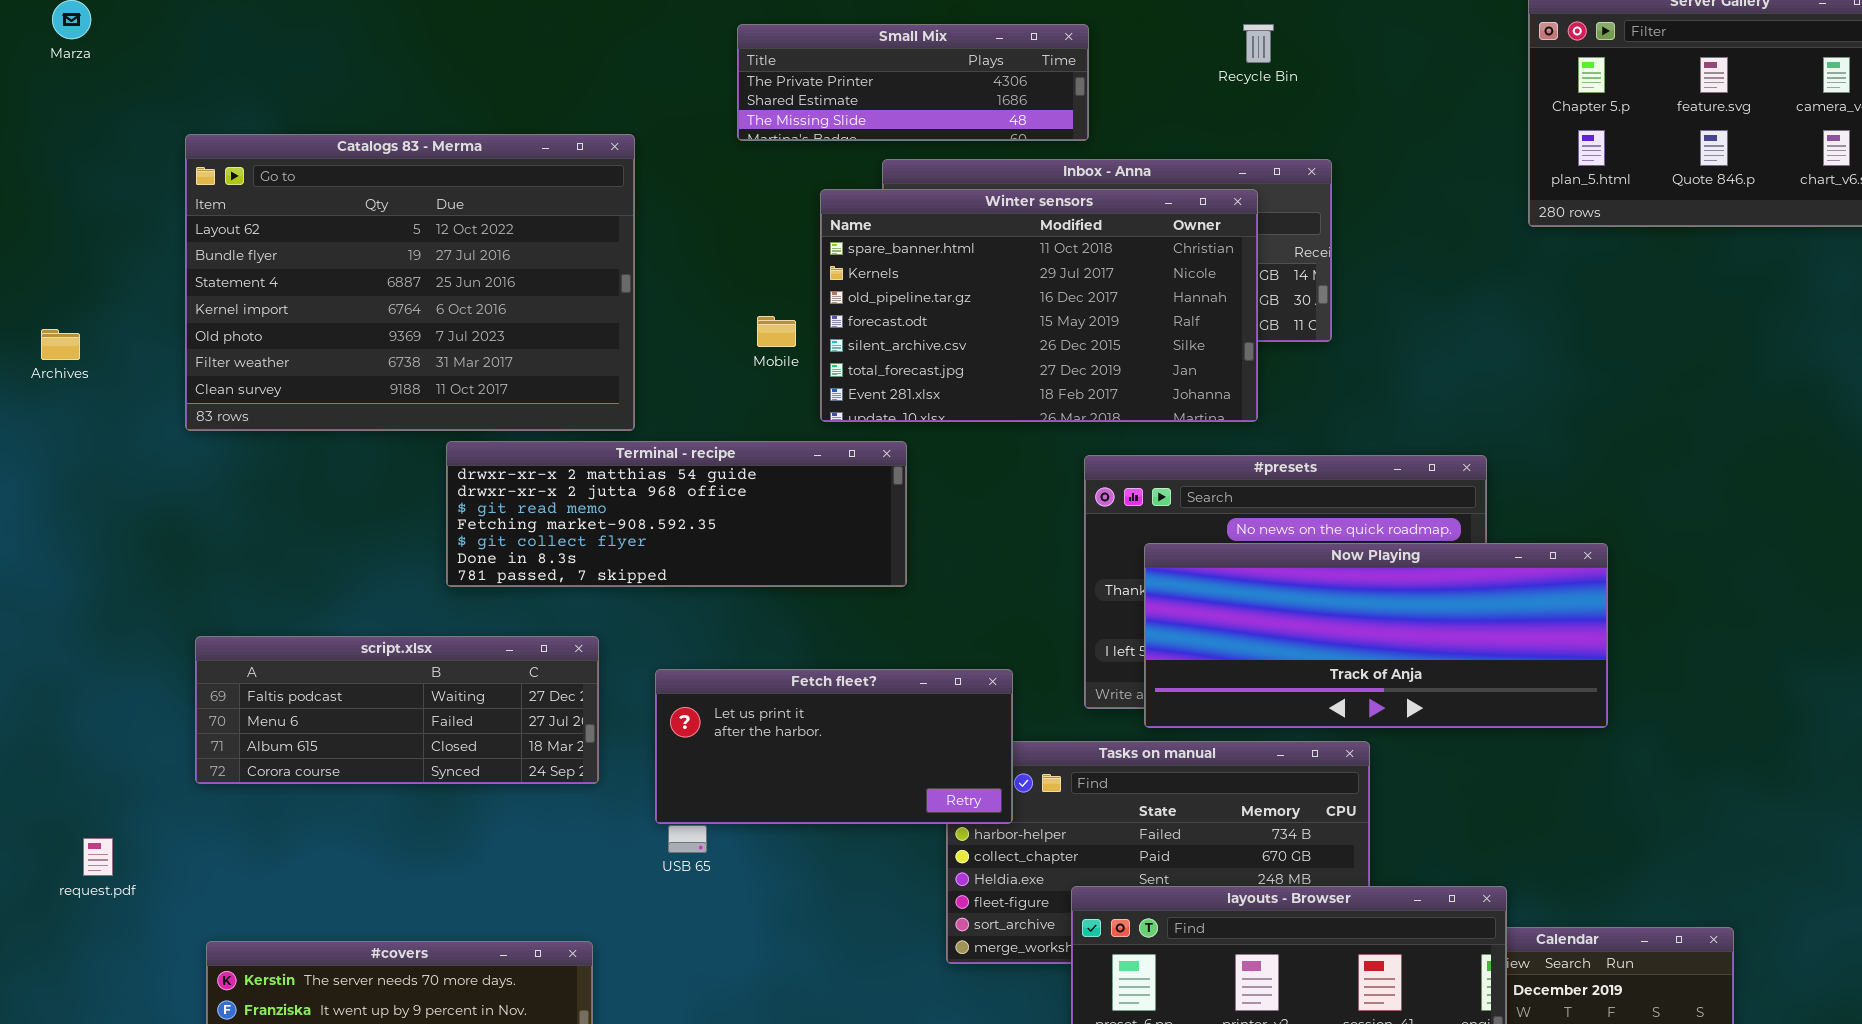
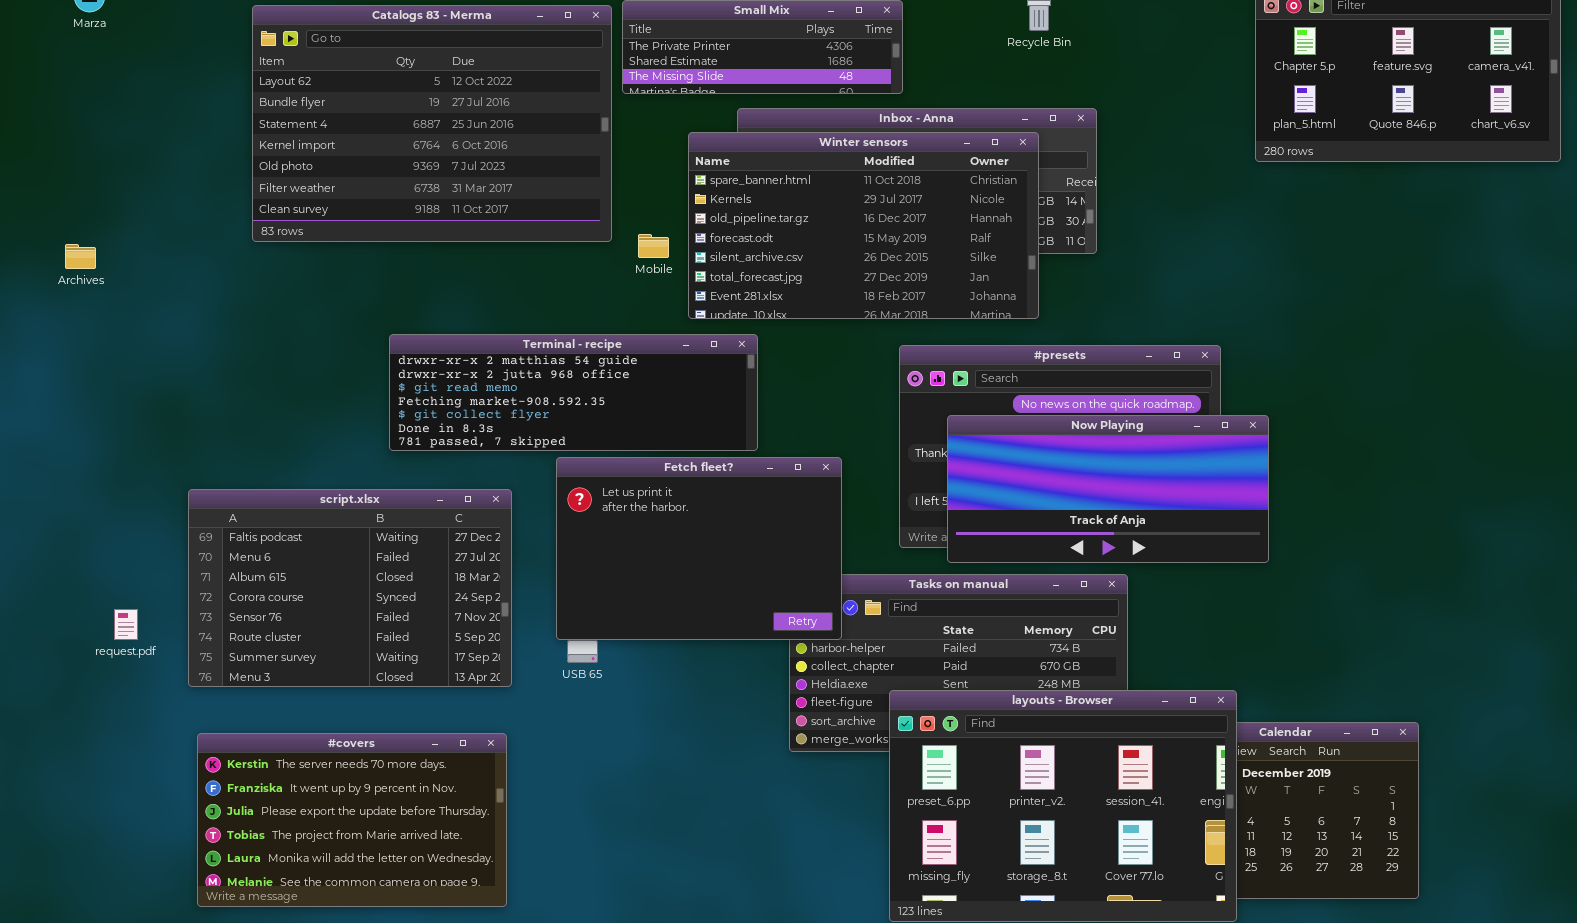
Catalogs 83 - Merma: [185,134,635,431] -> [252,5,612,242], moved
Now Playing: [1144,543,1608,728] -> [947,415,1269,563], resized
script.xlsx: [195,636,599,784] -> [188,489,512,687], resized
Fetch fleet?: [655,669,1013,824] -> [556,457,842,640], resized
request.pdf: [83,838,113,876] -> [114,609,138,640], moved

